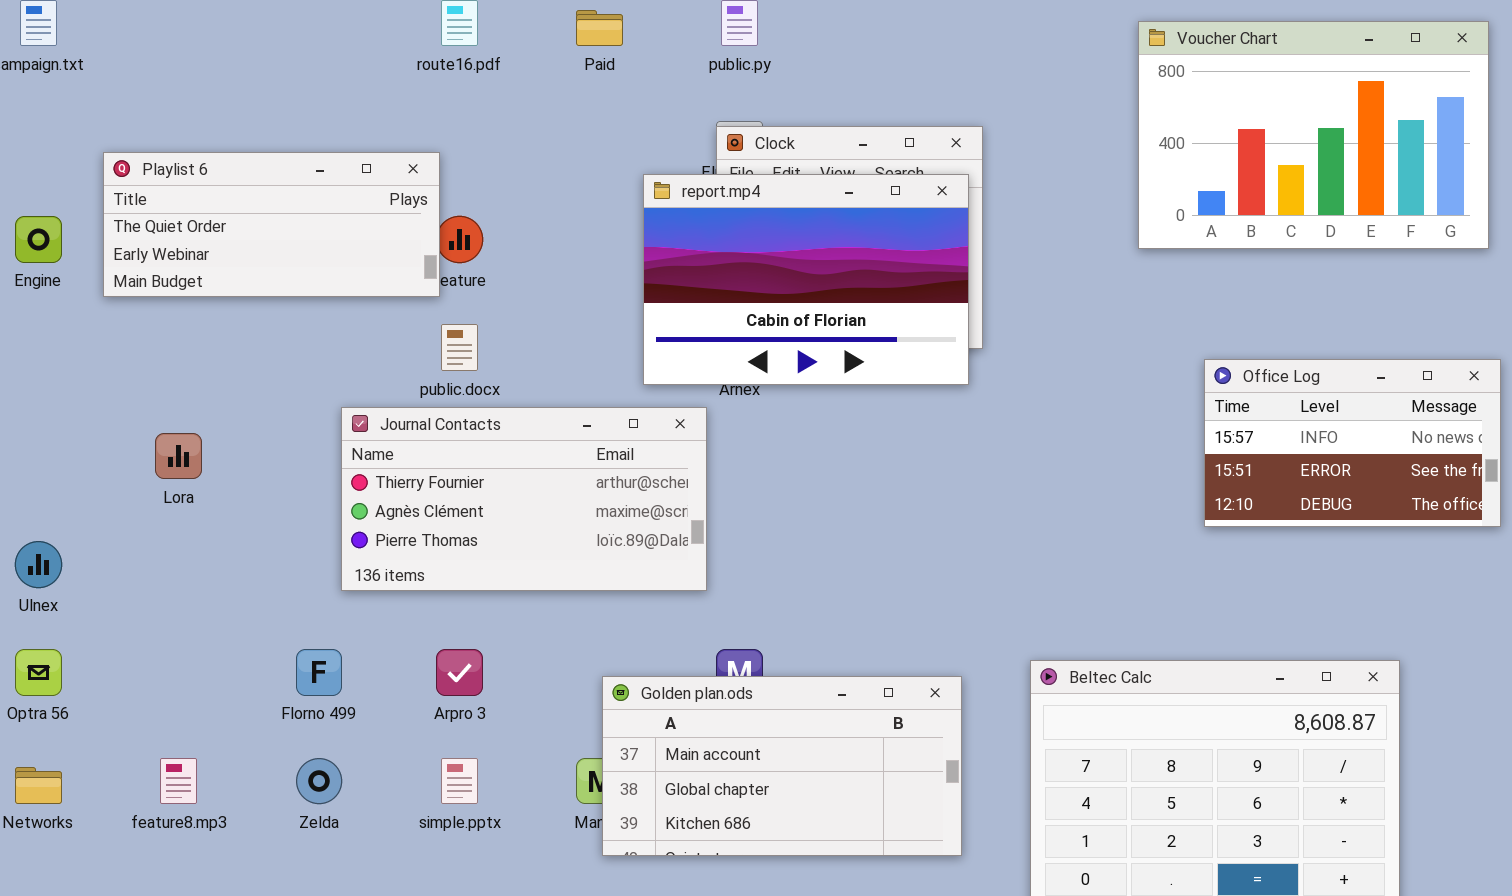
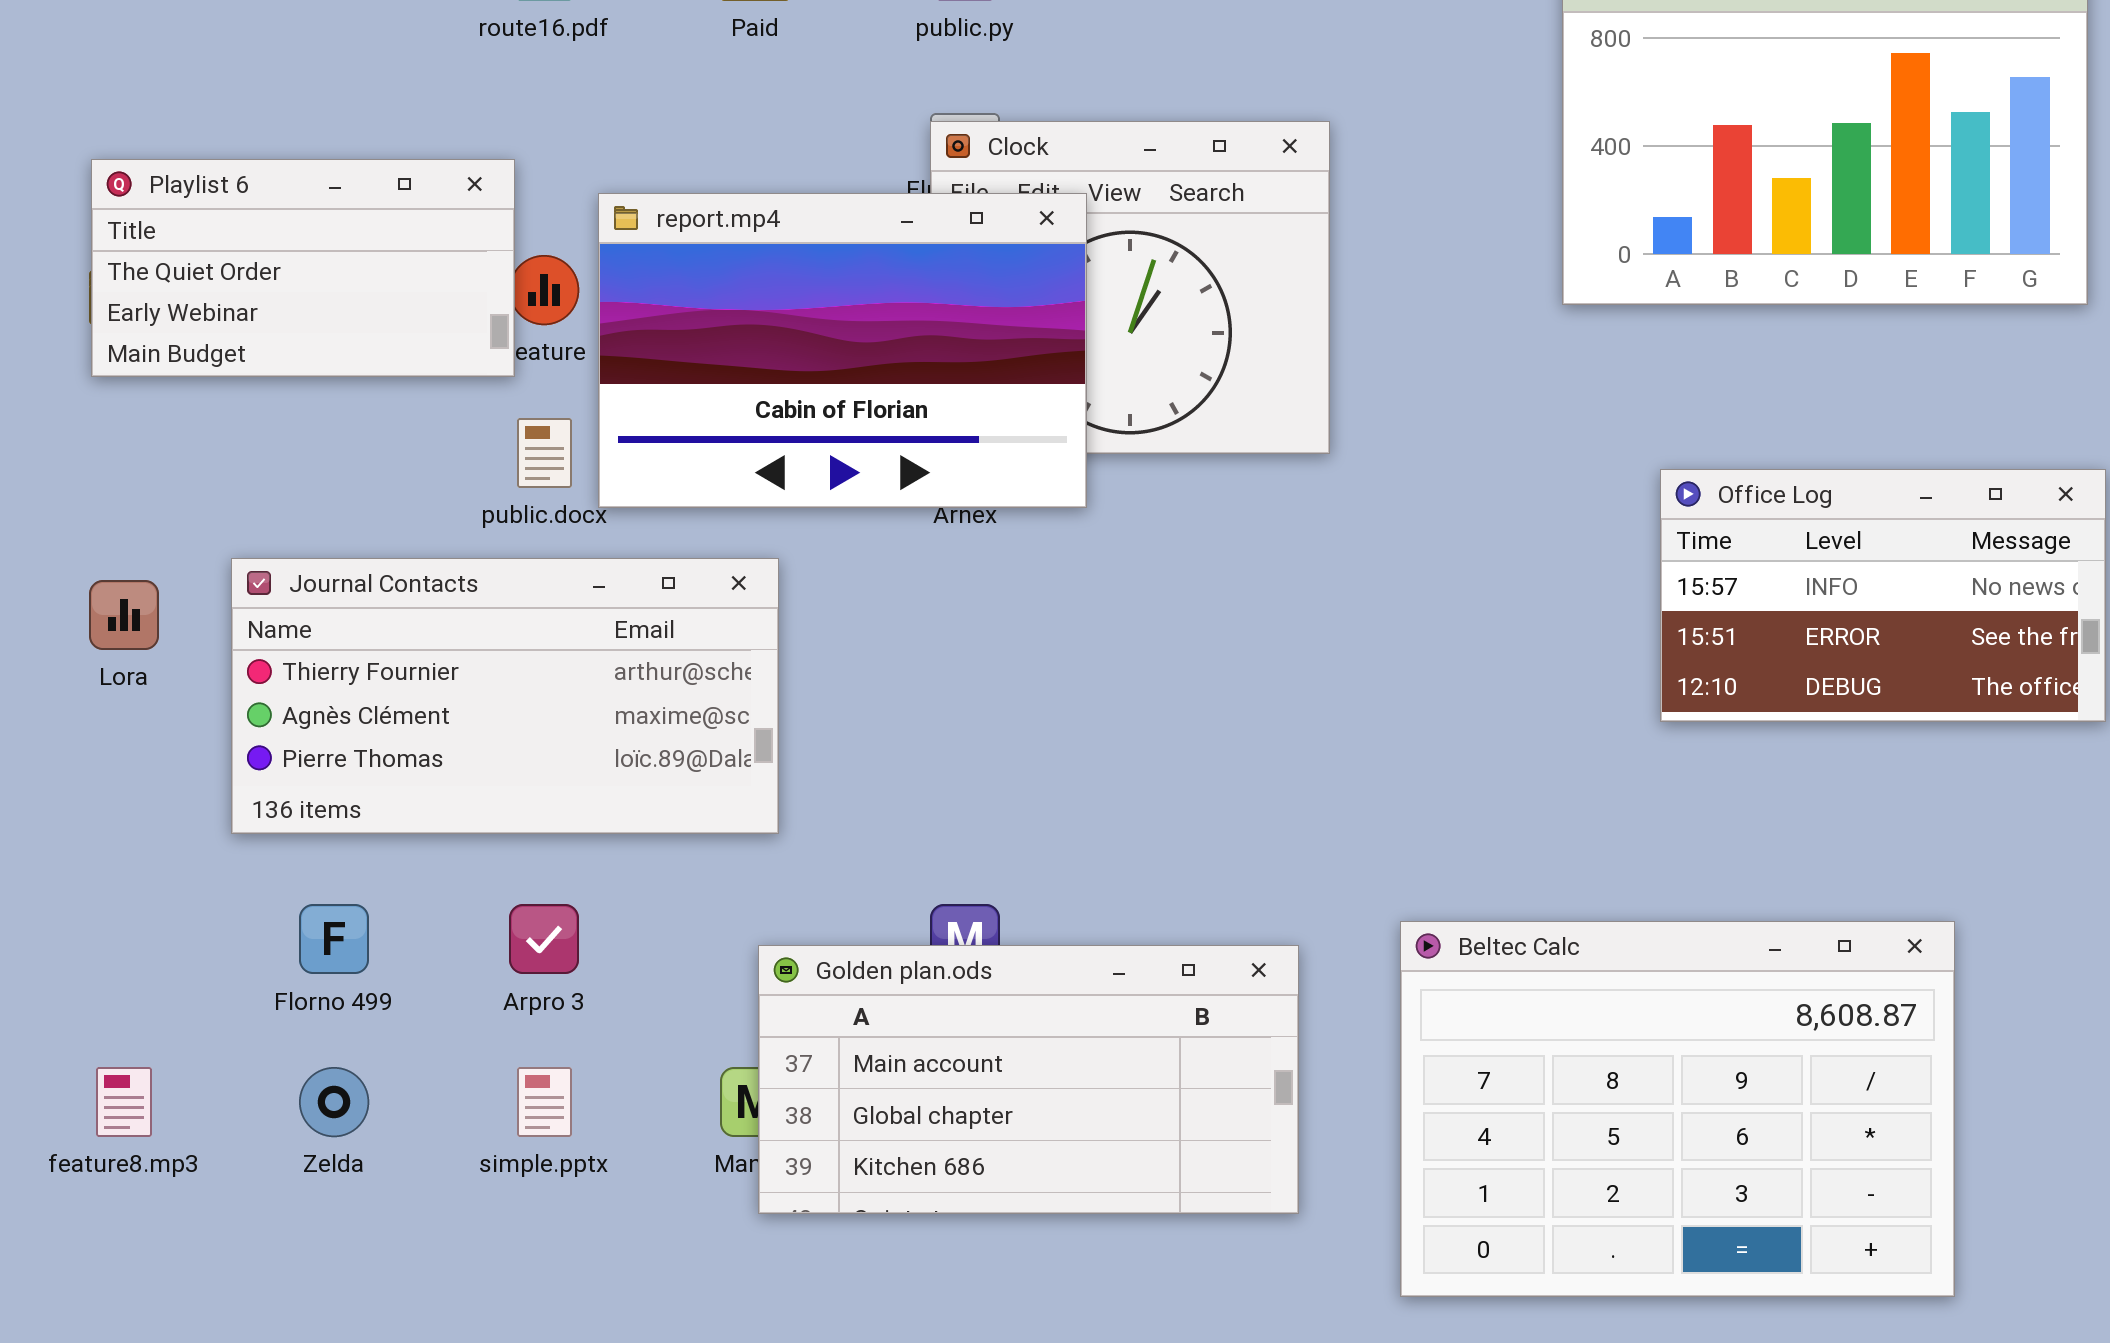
Playlist 6: [103,152,440,297] -> [91,159,515,377], resized
report.mp4: [643,174,969,385] -> [598,193,1087,508], moved
Journal Contacts: [341,407,707,591] -> [231,558,779,834], moved

